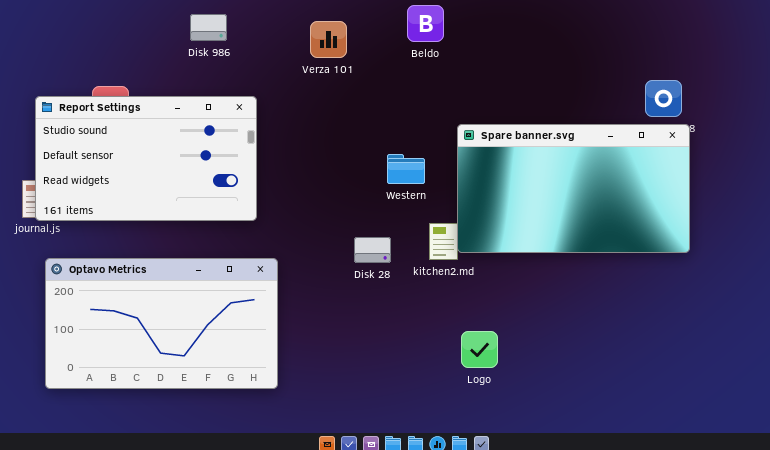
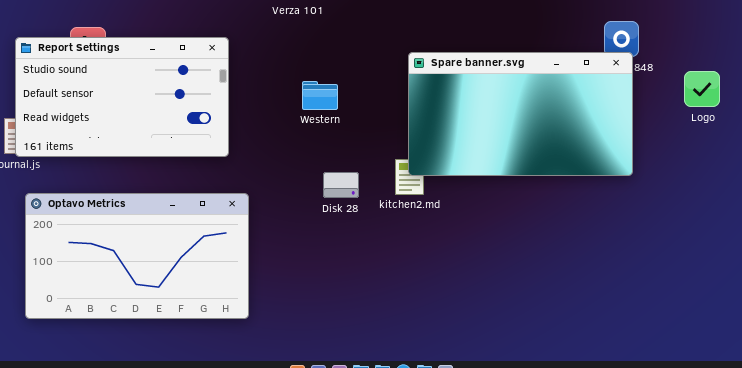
Spare banner.svg: [457,124,690,253] -> [408,52,633,176], moved
Western: [387,154,425,184] -> [302,81,338,110], moved
Logo: [461,331,498,368] -> [684,71,720,107], moved

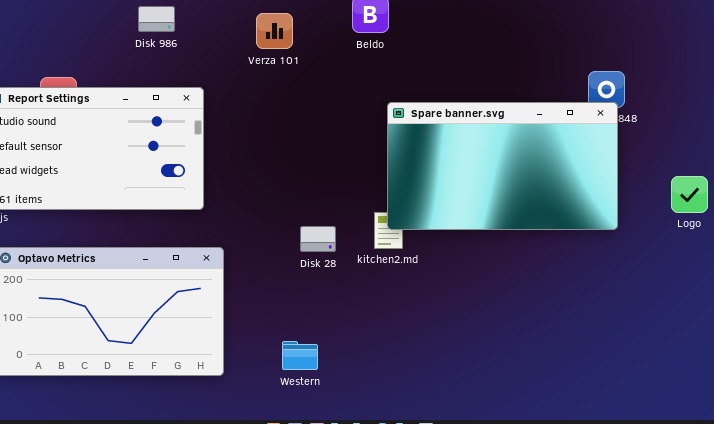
Logo: [684,71,720,107] -> [671,176,708,213], moved
Western: [302,81,338,110] -> [282,341,318,370], moved

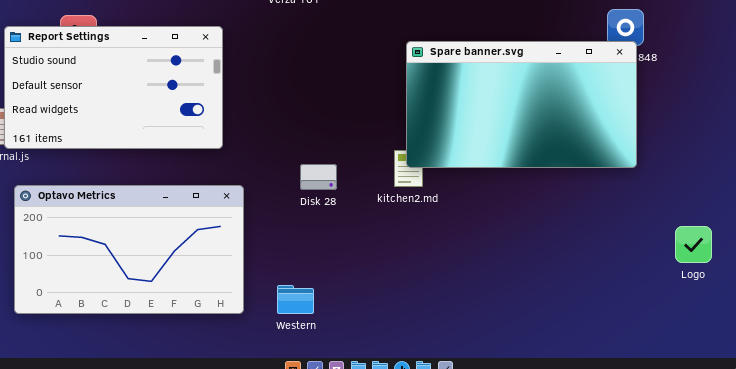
Logo: [671,176,708,213] -> [675,226,712,263], moved
Disk 28: [300,226,336,252] -> [300,164,337,190], moved
Western: [282,341,318,370] -> [277,285,314,314], moved

